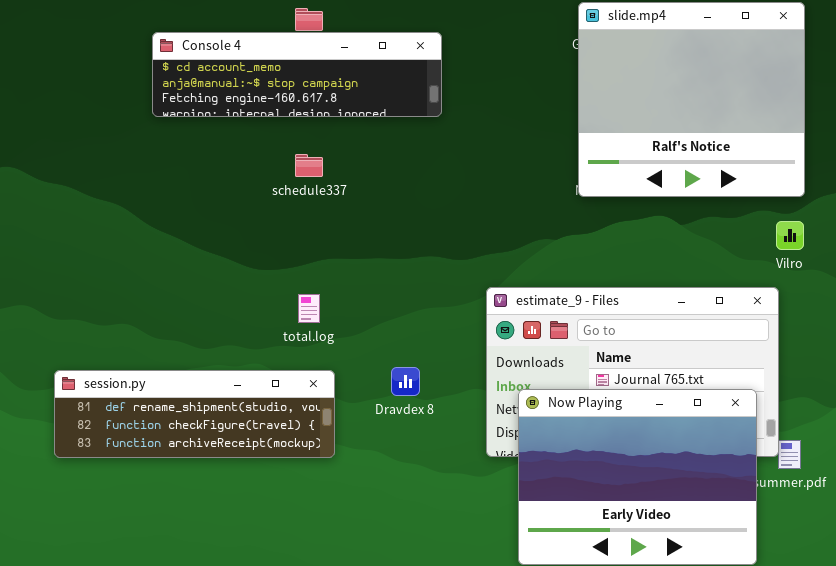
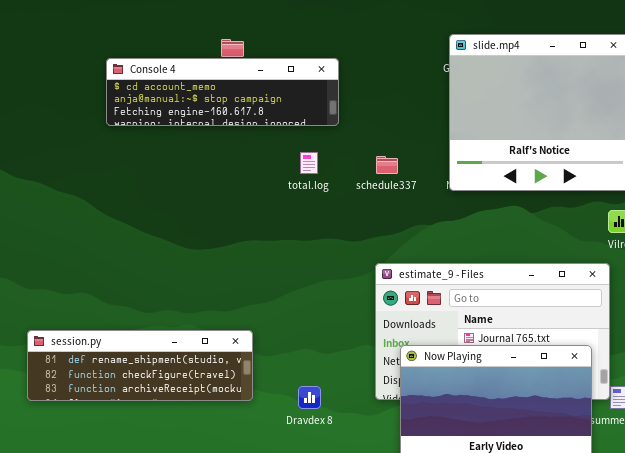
schedule337: [295,154,323,177] -> [376,156,398,174], moved
total.log: [298,294,320,323] -> [300,152,318,174], moved
Dravdex 8: [391,367,420,396] -> [298,386,321,409], moved

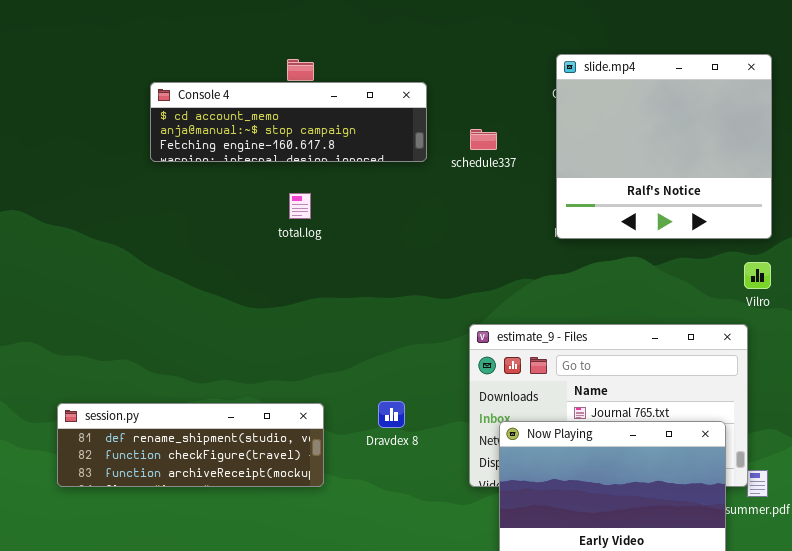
total.log: [300,152,318,174] -> [289,193,311,219], moved
schedule337: [376,156,398,174] -> [470,129,497,150], moved
Dravdex 8: [298,386,321,409] -> [378,401,405,428], moved

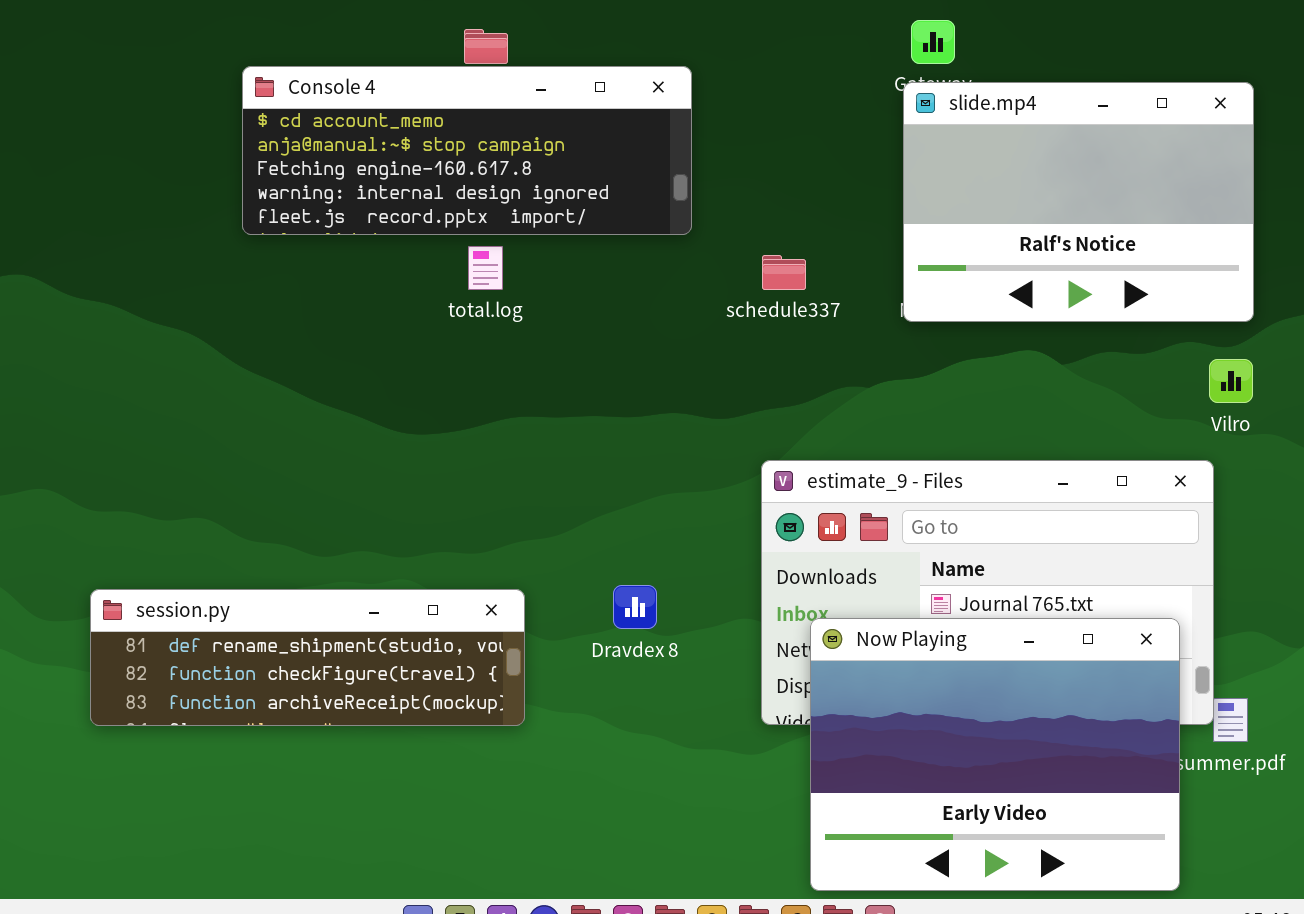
slide.mp4: [556,54,772,239] -> [903,82,1254,322], resized
Console 4: [150,82,427,162] -> [242,66,692,235], resized
schedule337: [470,129,497,150] -> [762,255,806,290], moved

